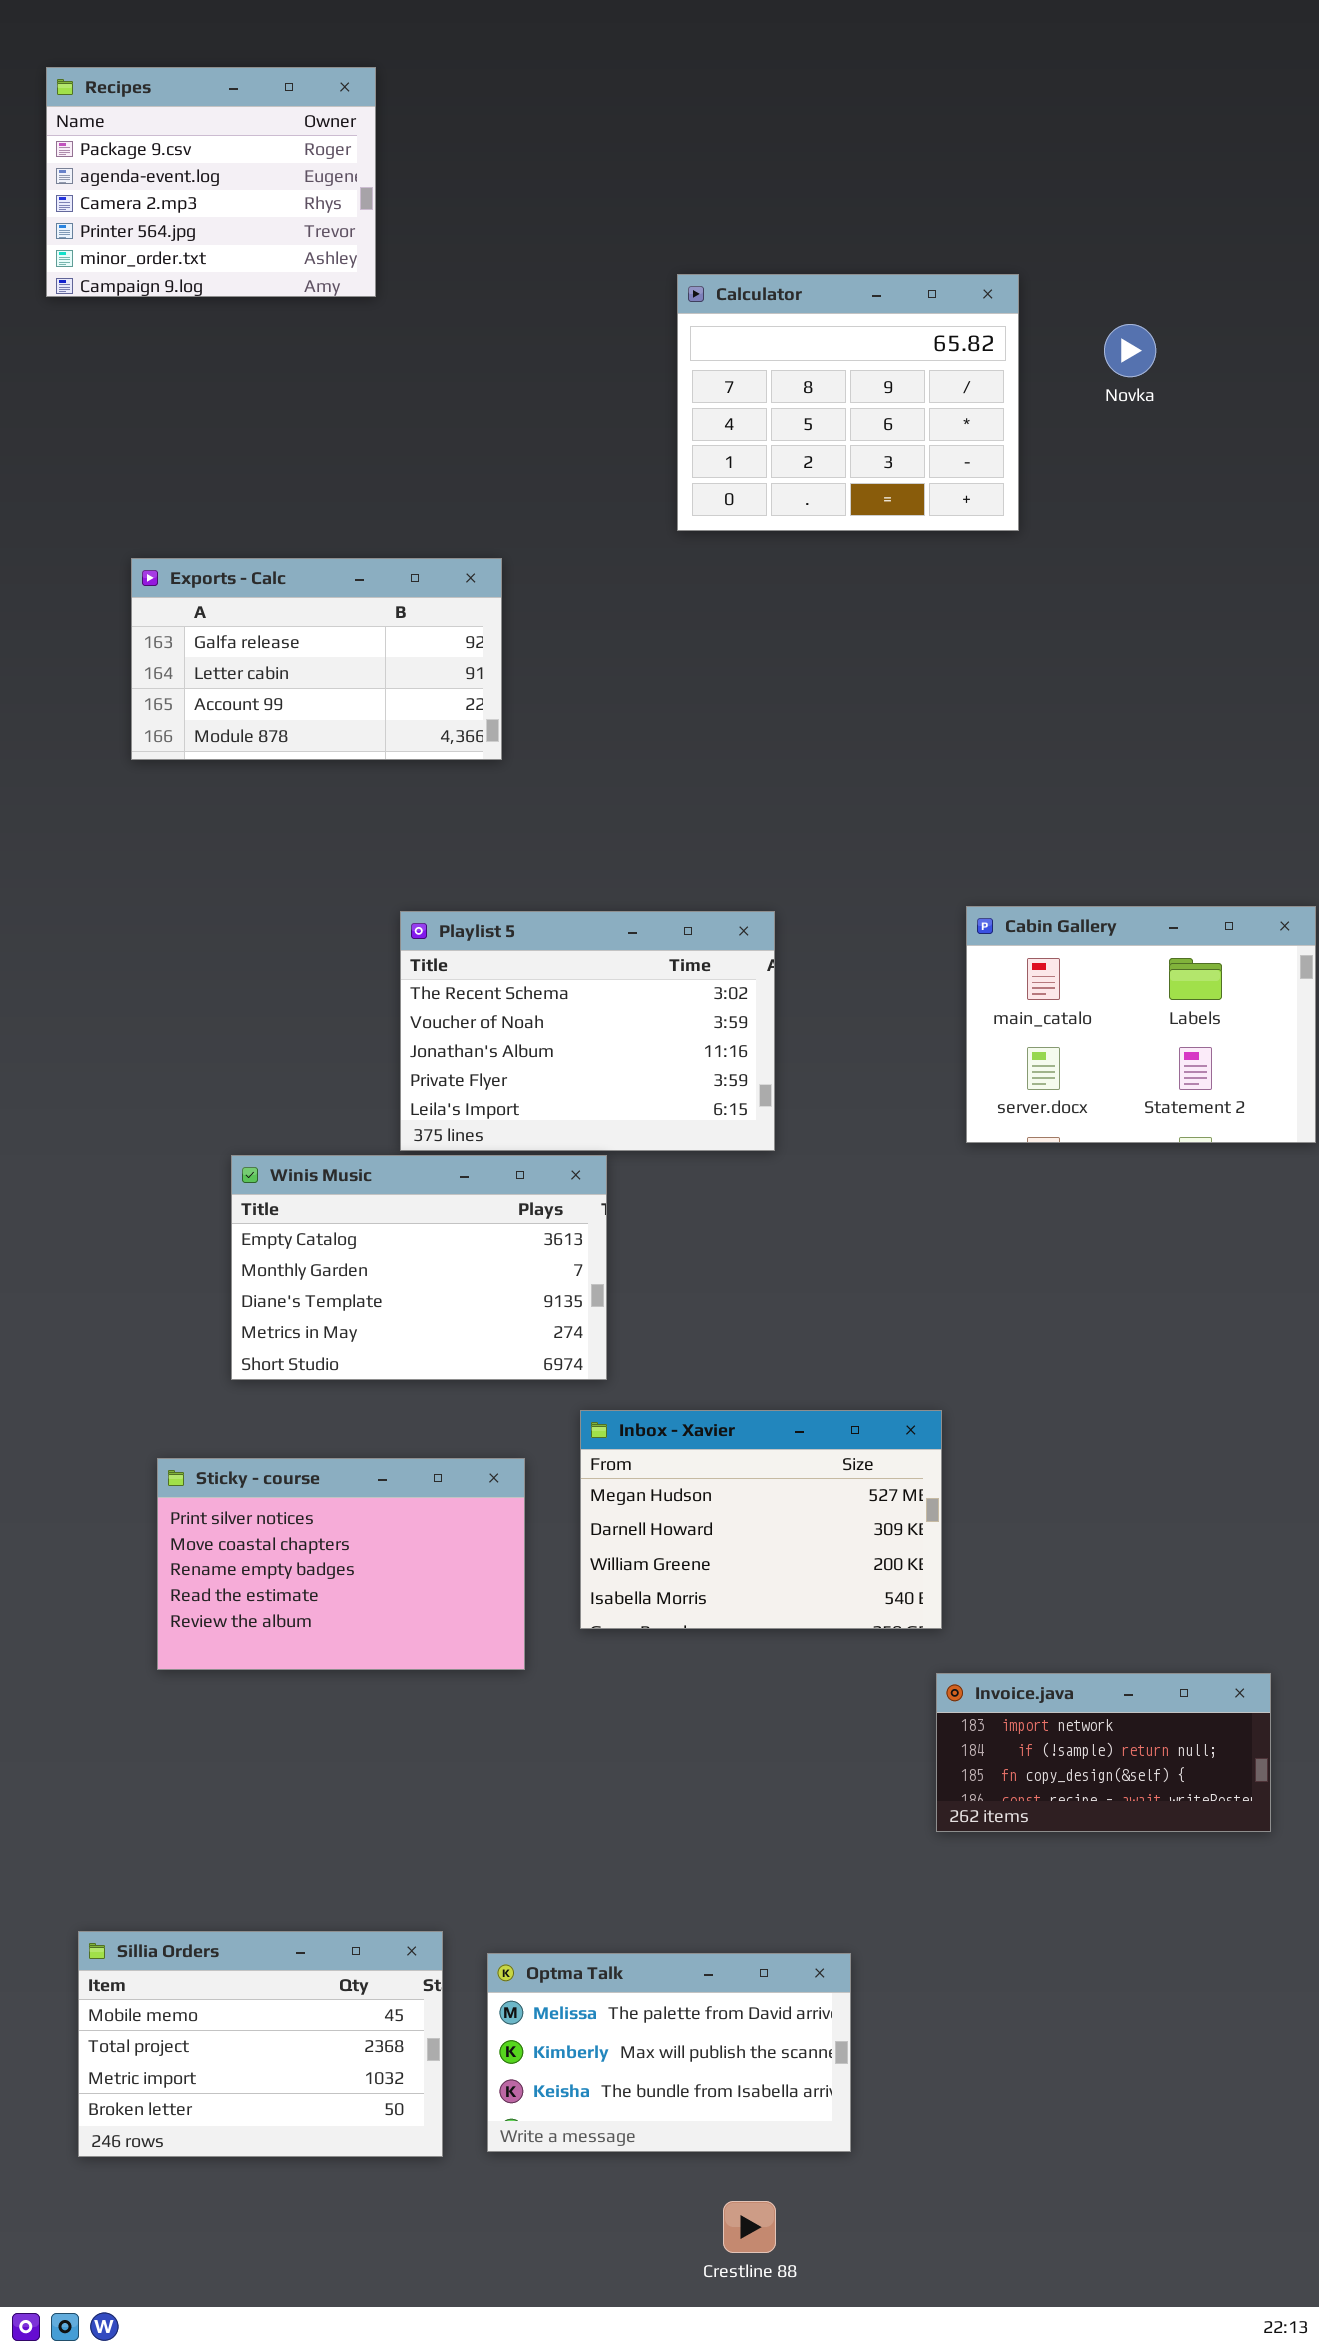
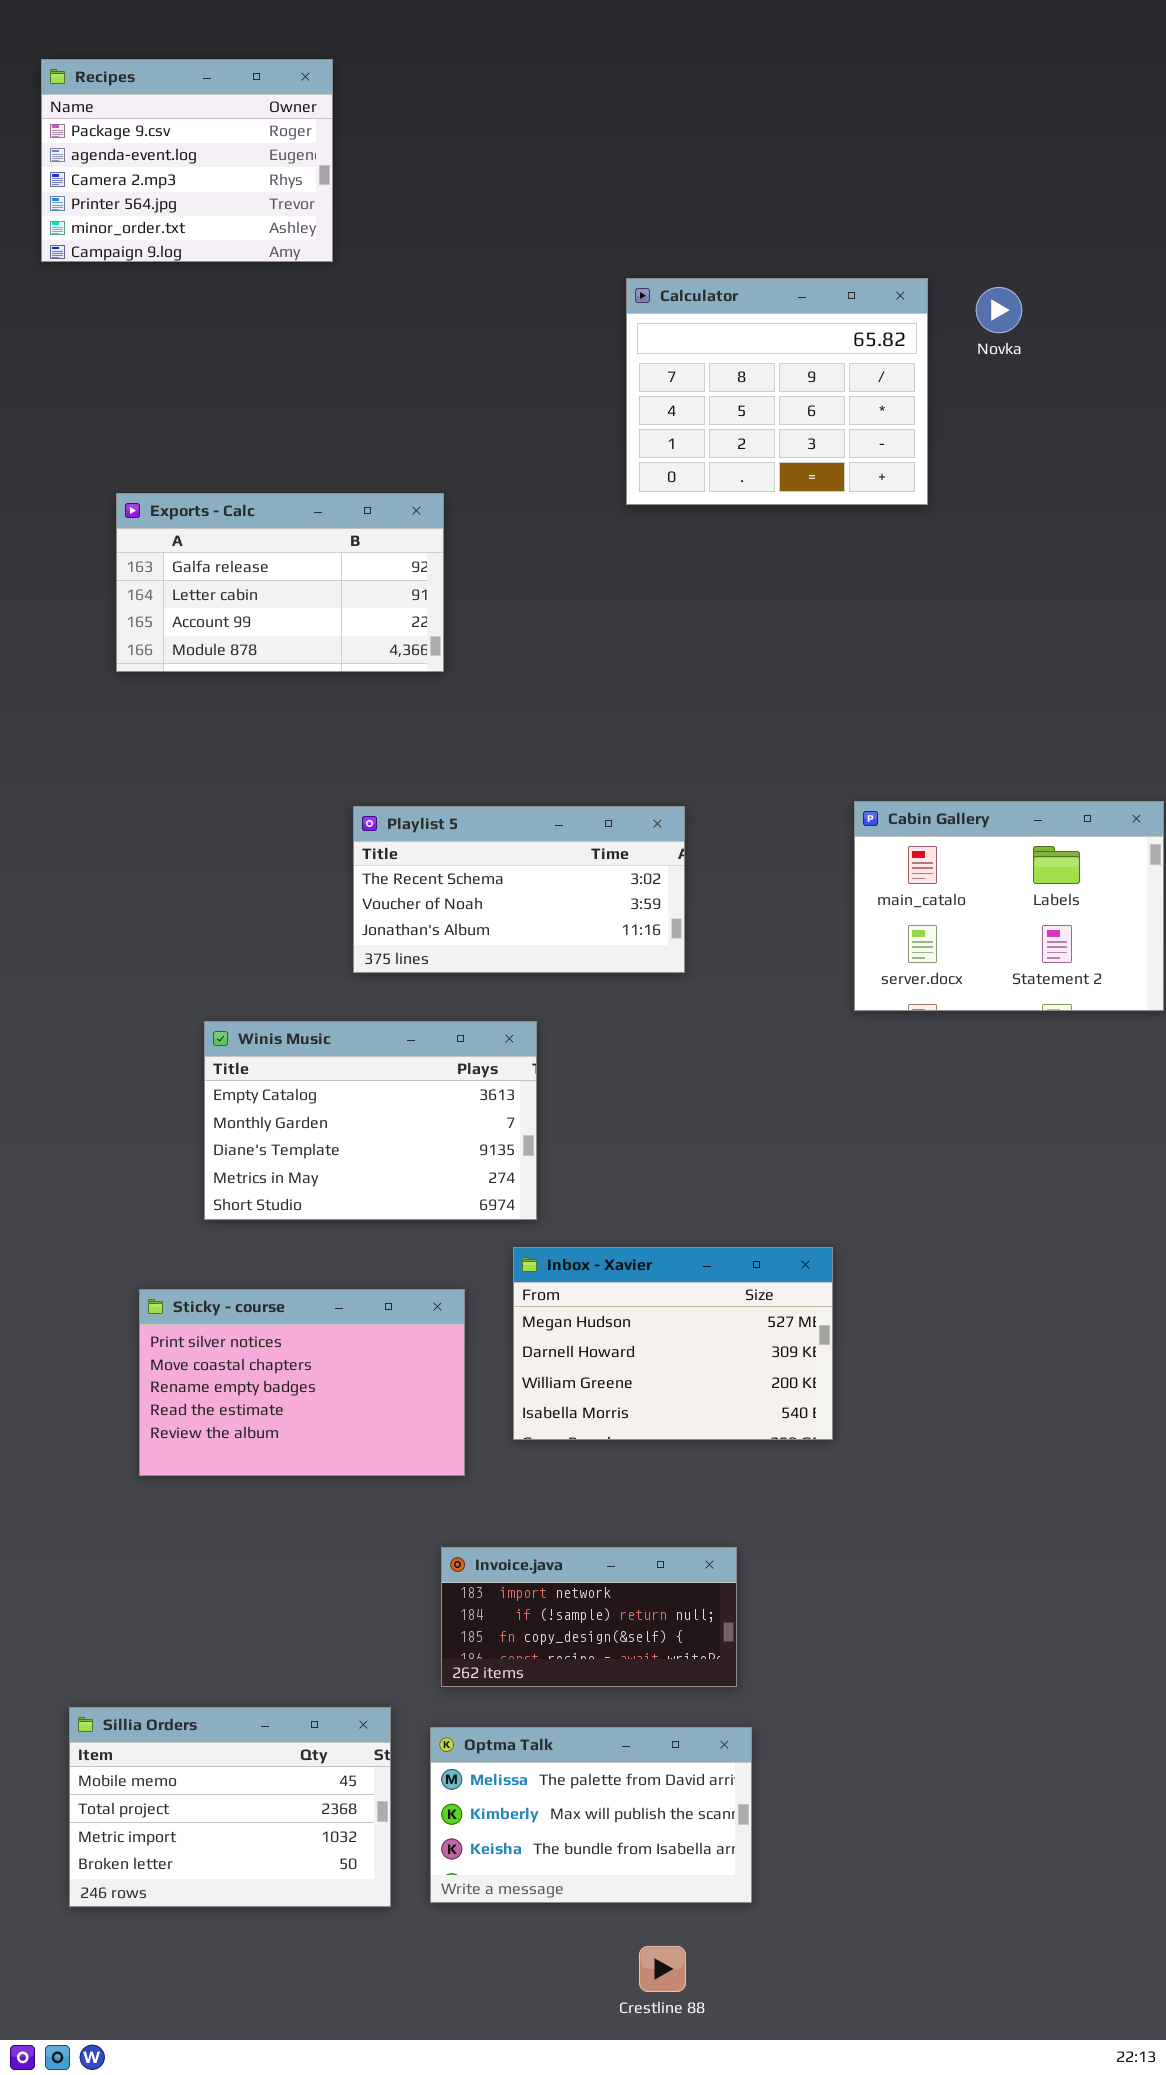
Calculator: [677,274,1019,531] -> [626,278,928,505], moved
Playlist 5: [400,911,775,1151] -> [353,806,685,973], resized
Invoice.java: [936,1673,1271,1832] -> [441,1547,737,1687], moved

